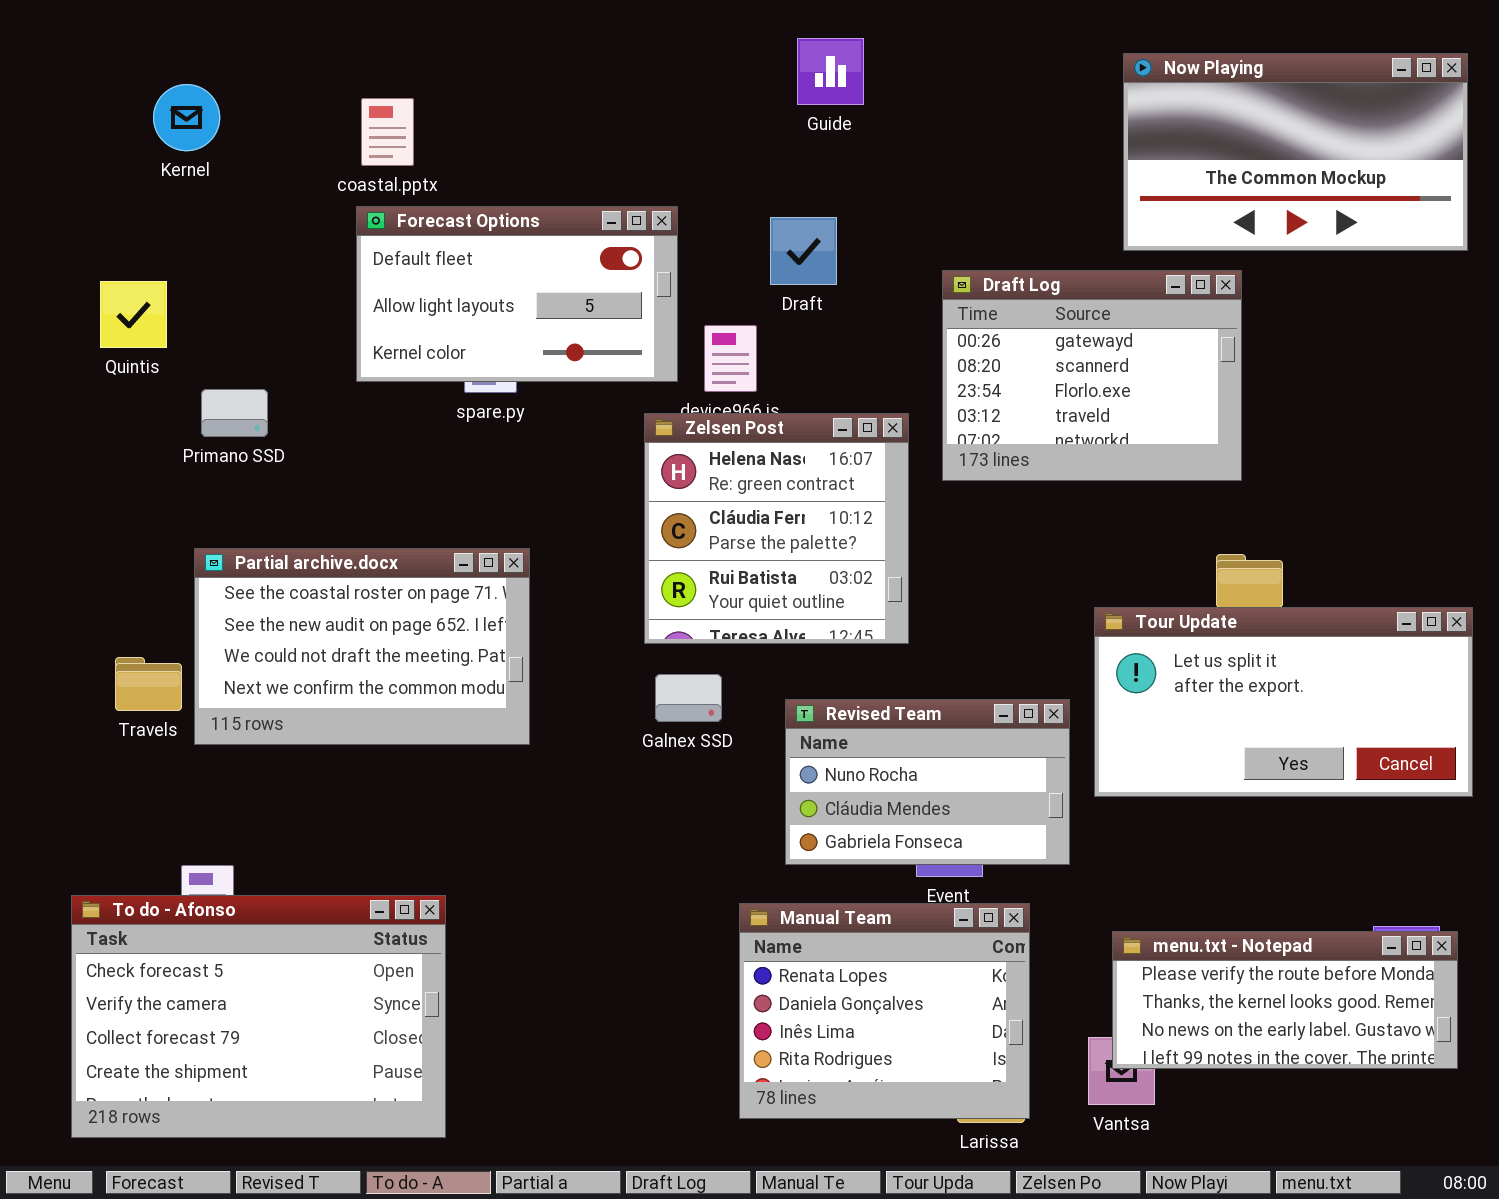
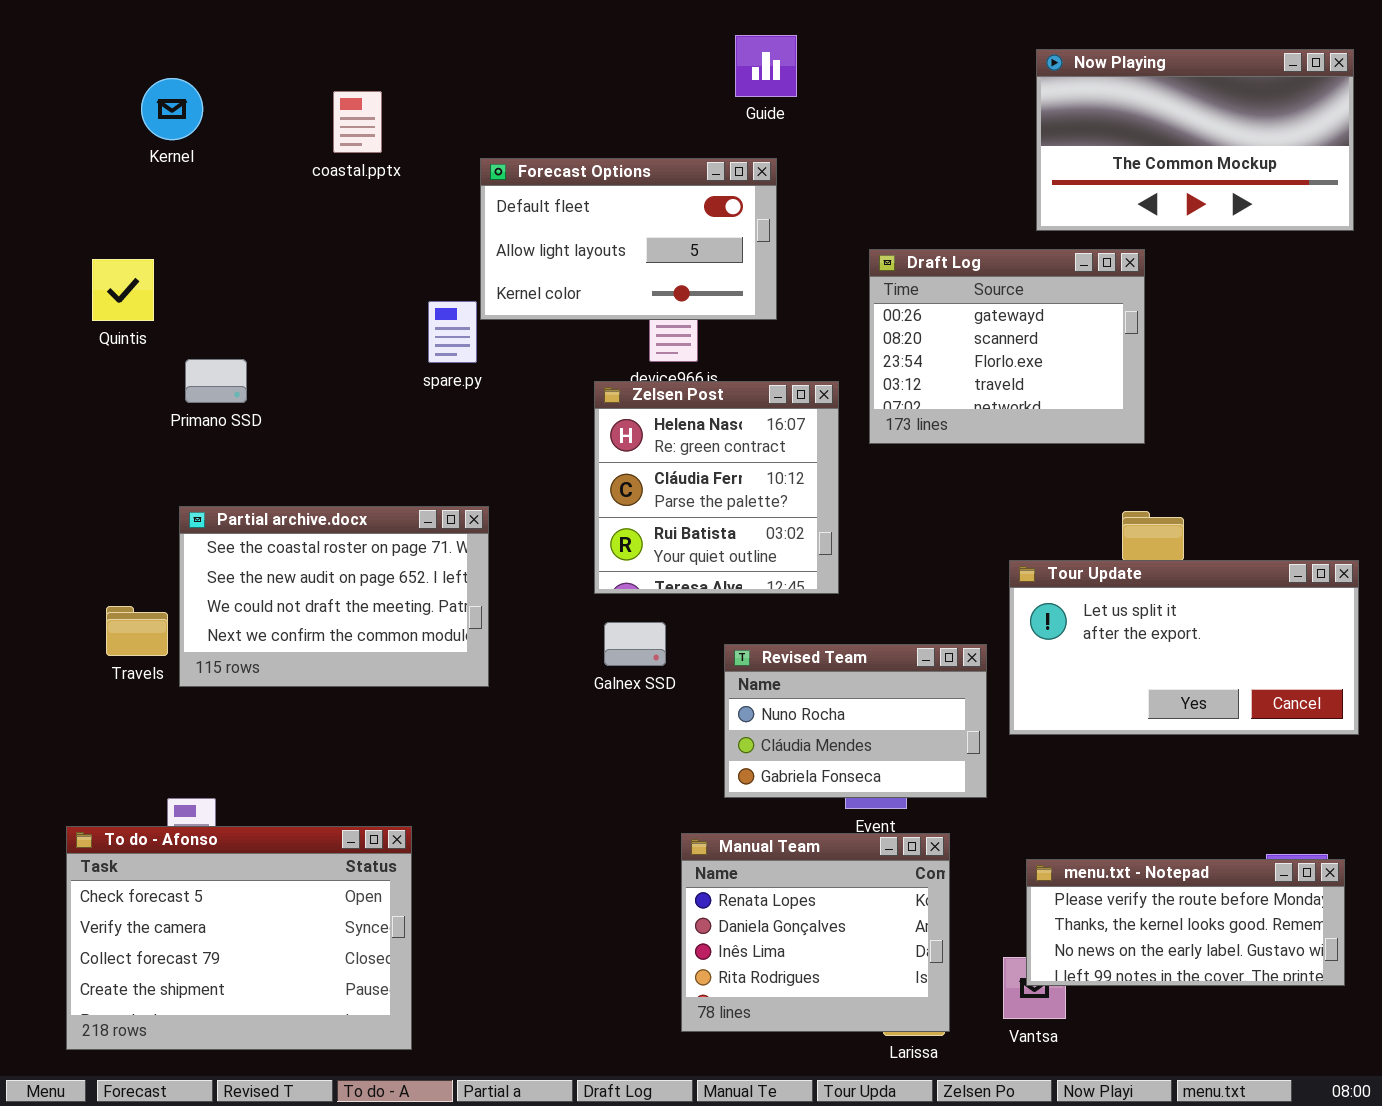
Forecast Options: [356,206,678,382] -> [480,158,777,320], moved

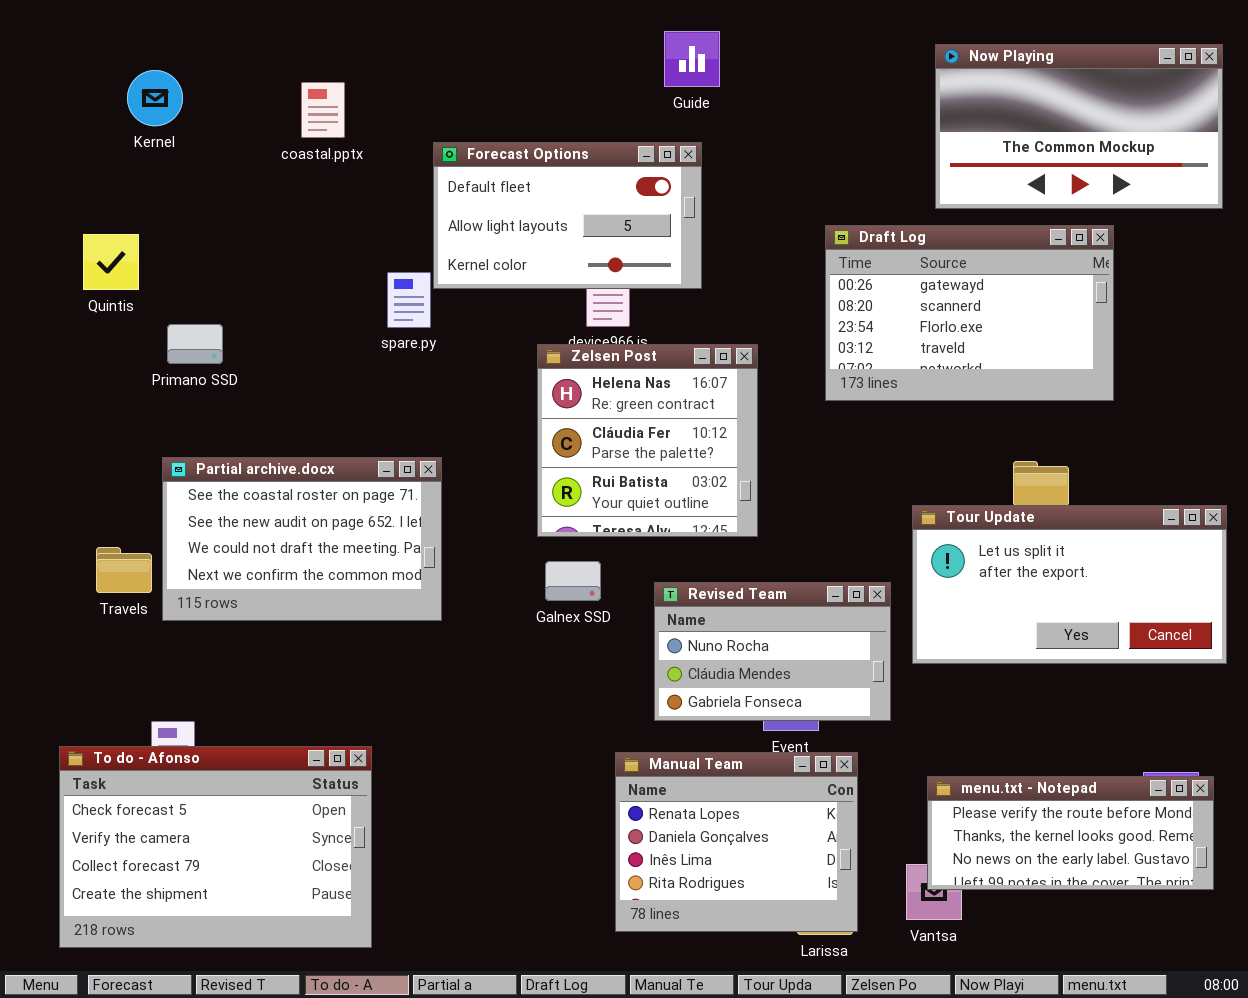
Draft Log: [869,249,1145,444] -> [825,225,1114,401], moved, resized

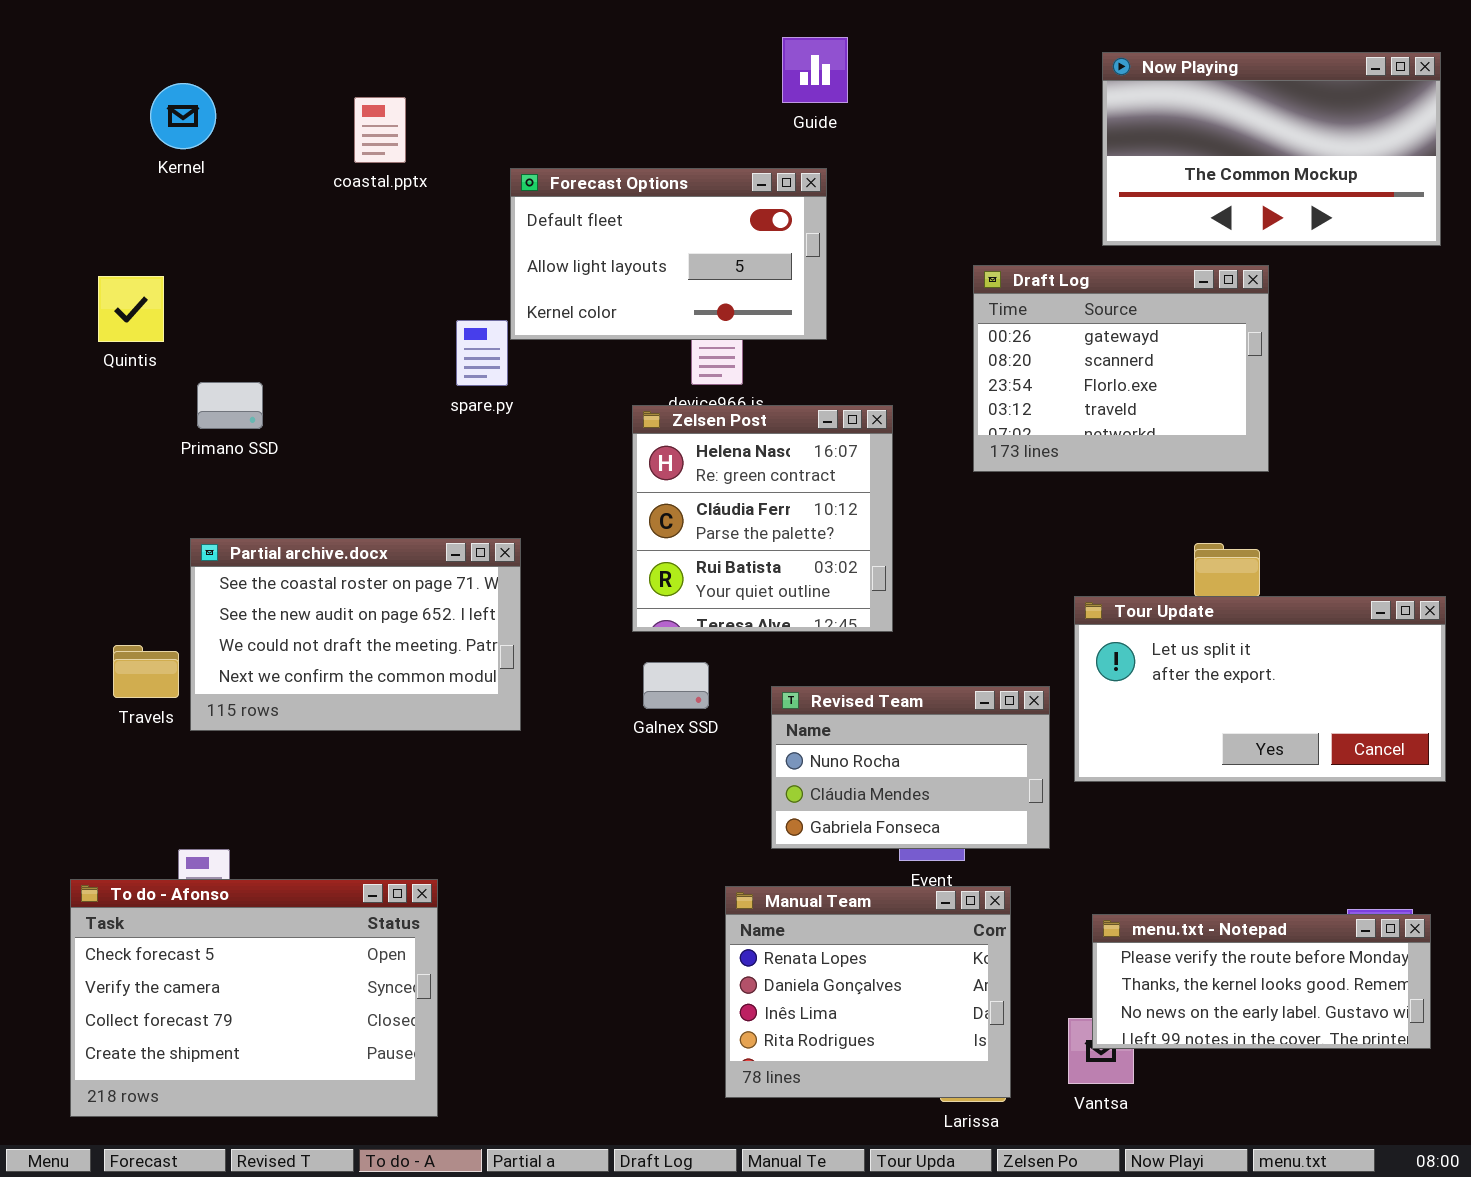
Draft Log: [825,225,1114,401] -> [973,265,1269,472], resized

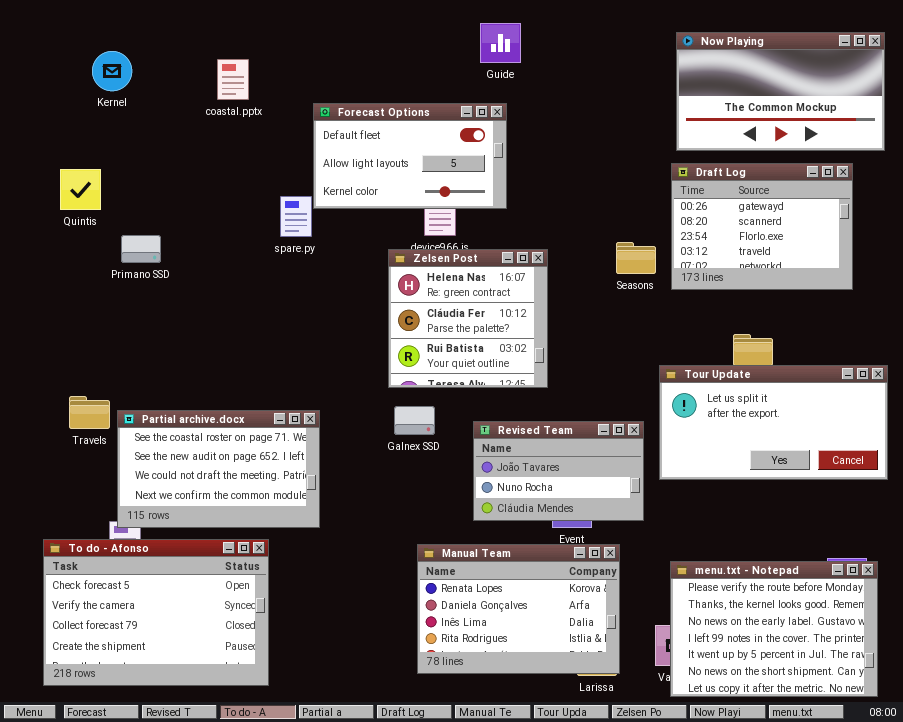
Draft Log: [973,265,1269,472] -> [671,163,853,290], moved
Partial archive.docx: [190,538,521,731] -> [117,410,320,528], moved
Revised Team: [771,686,1050,849] -> [473,421,644,521], scrolled up 1 row
Manual Team: [725,886,1011,1098] -> [417,544,620,674], resized
menu.txt - Notepad: [1092,914,1431,1049] -> [670,561,878,697], resized

